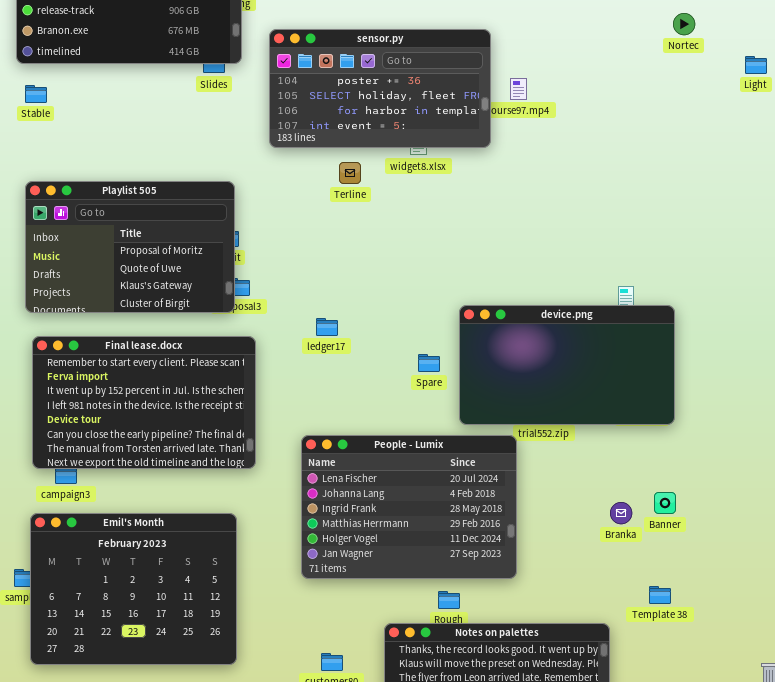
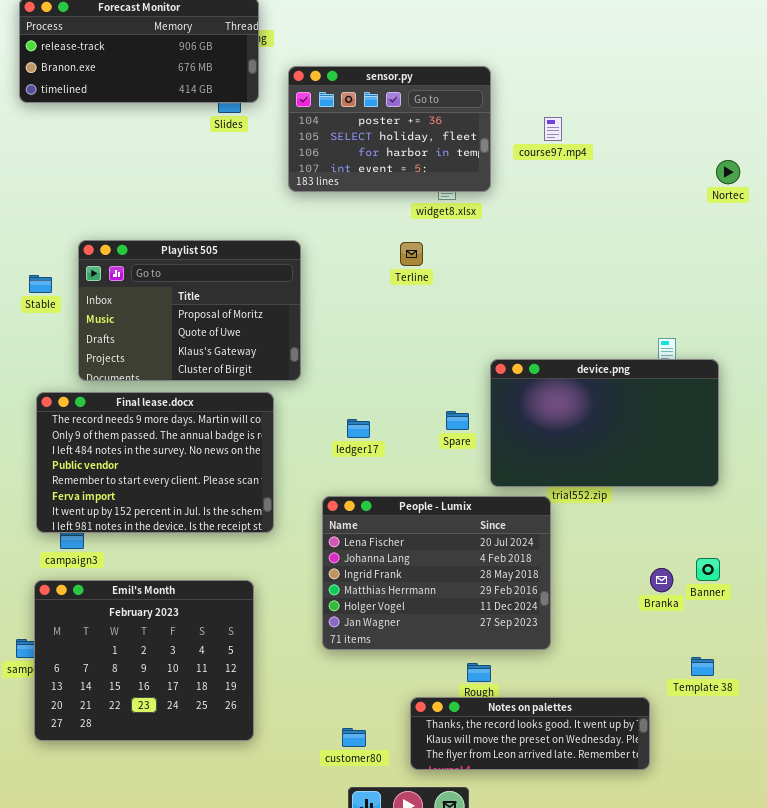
Nortec: [673,13,695,35] -> [716,160,740,184], moved
sensor.py: [269,29,491,148] -> [288,66,491,192], resized
Stable: [25,85,47,103] -> [29,275,52,293], moved
Terline: [339,162,361,184] -> [400,242,423,266], moved
Playlist 505: [25,181,235,313] -> [78,240,301,381], moved
ledger17: [316,318,338,336] -> [347,419,370,438], moved
Final lease.docx: [32,336,256,469] -> [36,392,274,533], scrolled up 4 rows

